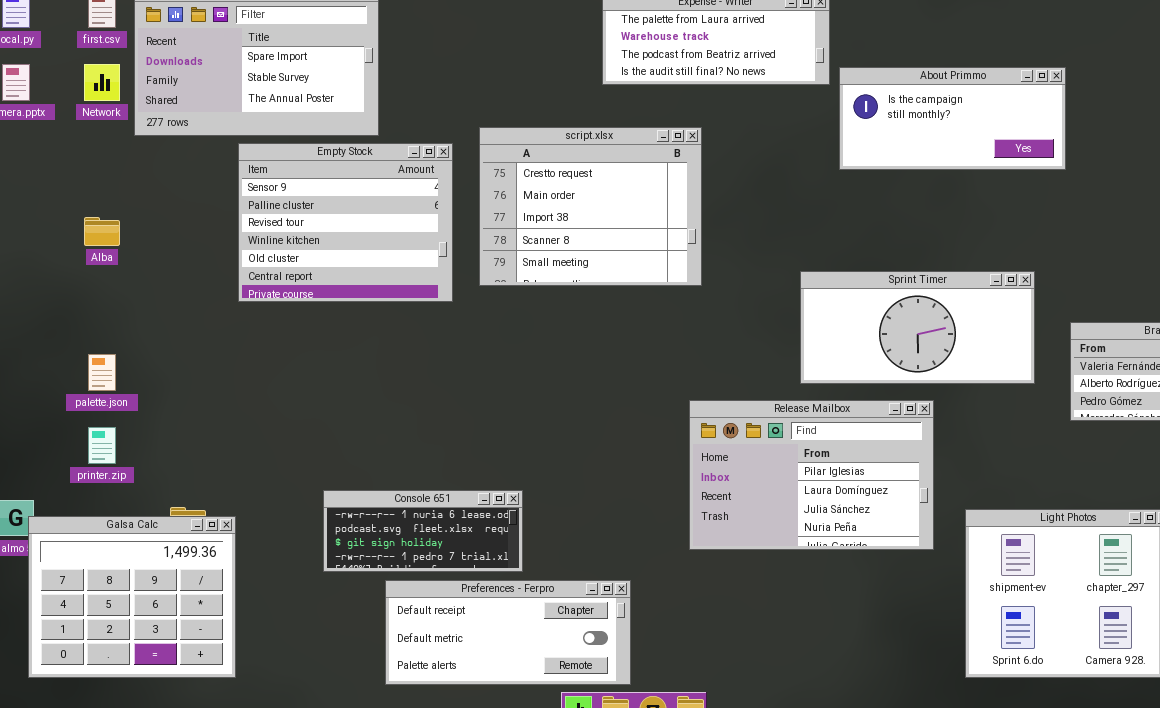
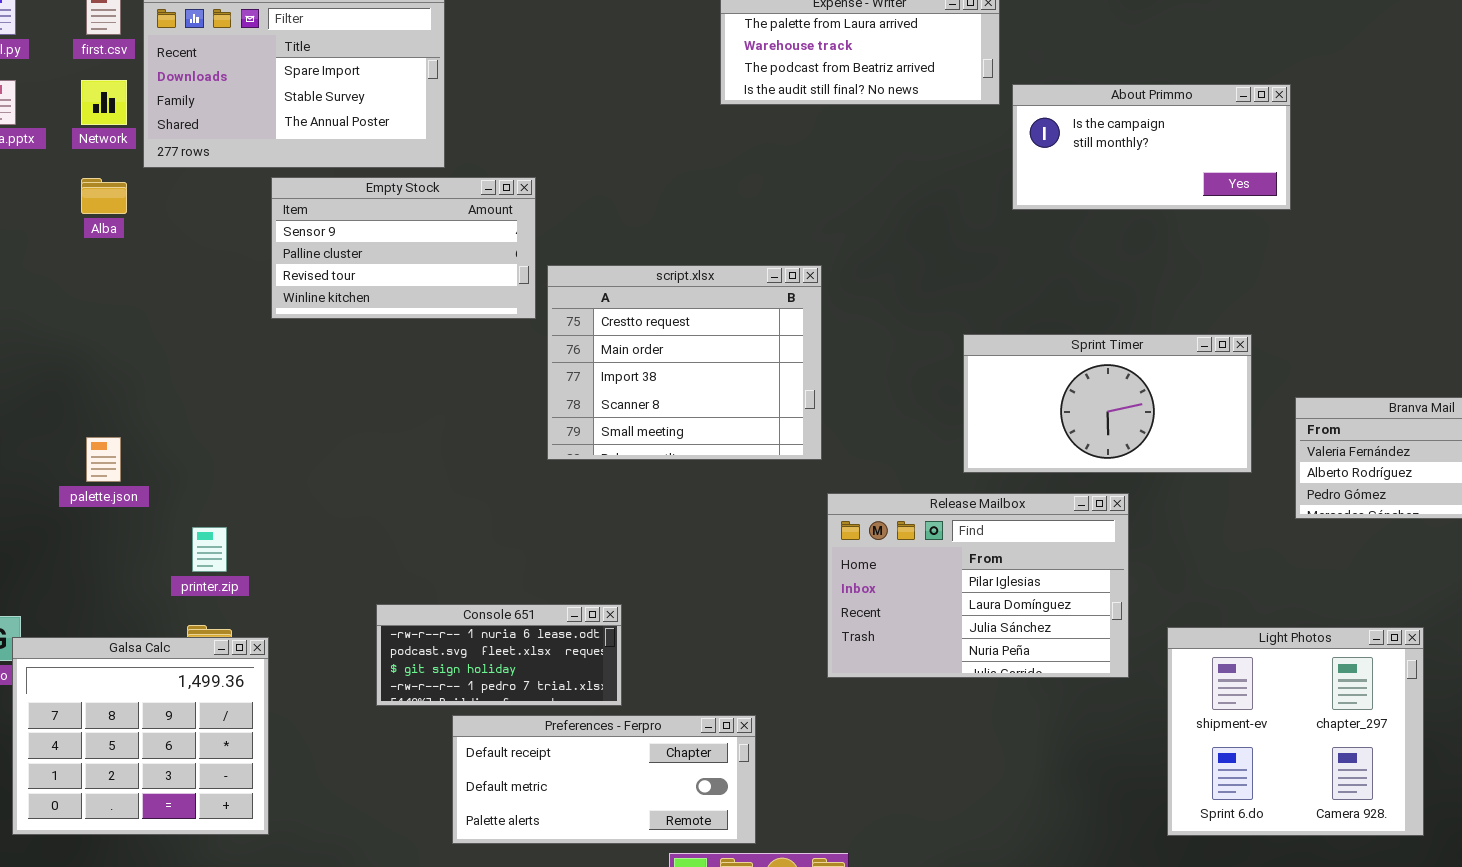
script.xlsx: [479,127,702,286] -> [547,265,822,460], moved
Empty Stock: [238,143,453,302] -> [271,177,536,319], resized
Alba: [84,217,120,246] -> [81,178,127,214], moved
printer.zip: [88,427,116,464] -> [192,527,227,572], moved

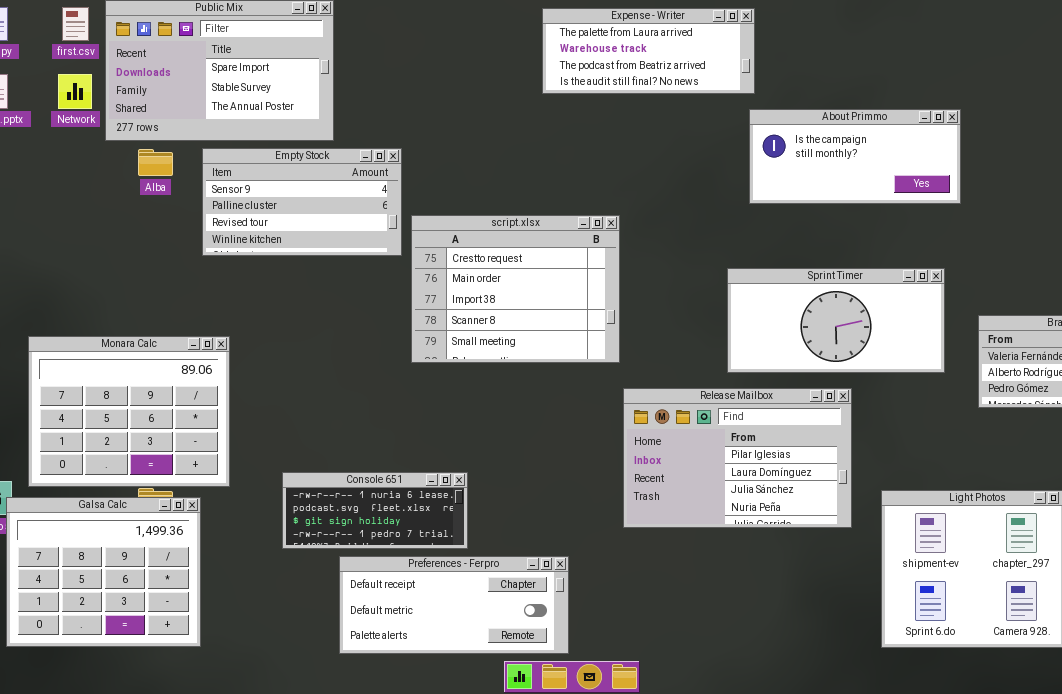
About Primmo: [1012,84,1291,210] -> [749,109,961,204], moved
Alba: [81,178,127,214] -> [138,149,173,176], moved
Monara Calc: none -> [28,336,230,487], opened

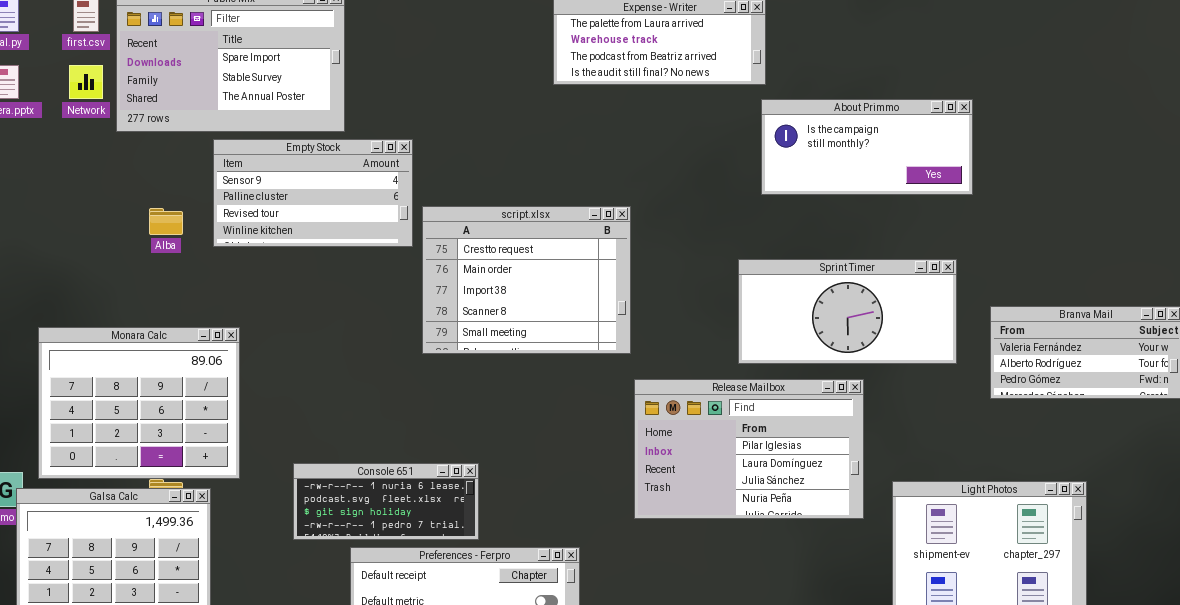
Alba: [138,149,173,176] -> [149,208,183,235], moved

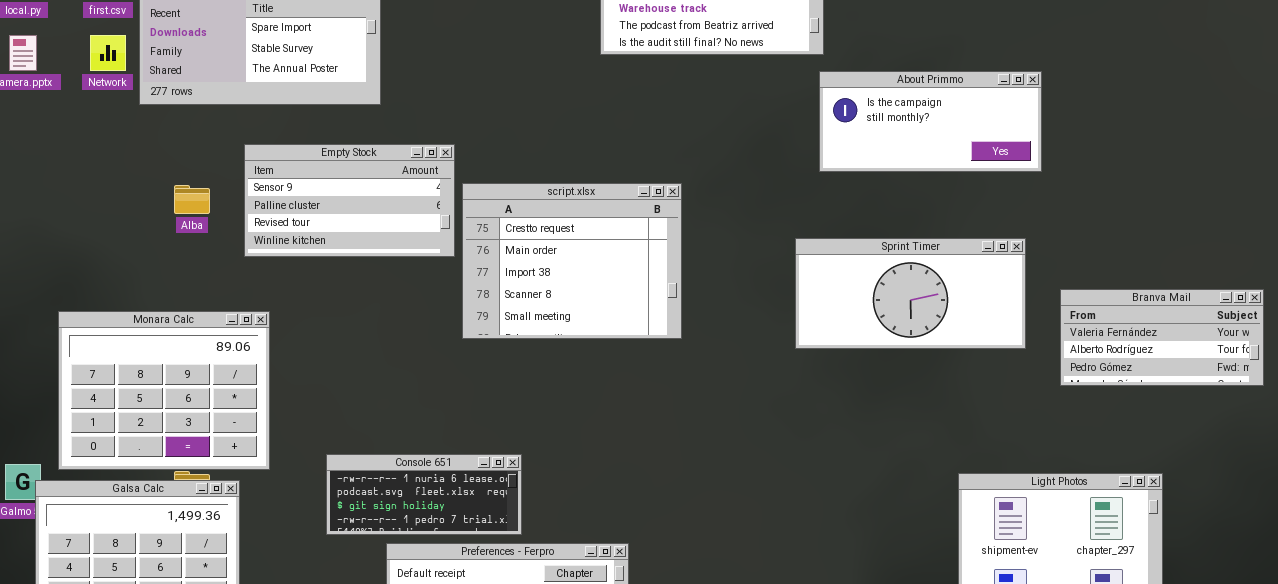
Empty Stock: [213,139,413,247] -> [244,144,455,257], moved
Release Mailbox: [634,379,864,519] -> none, closed

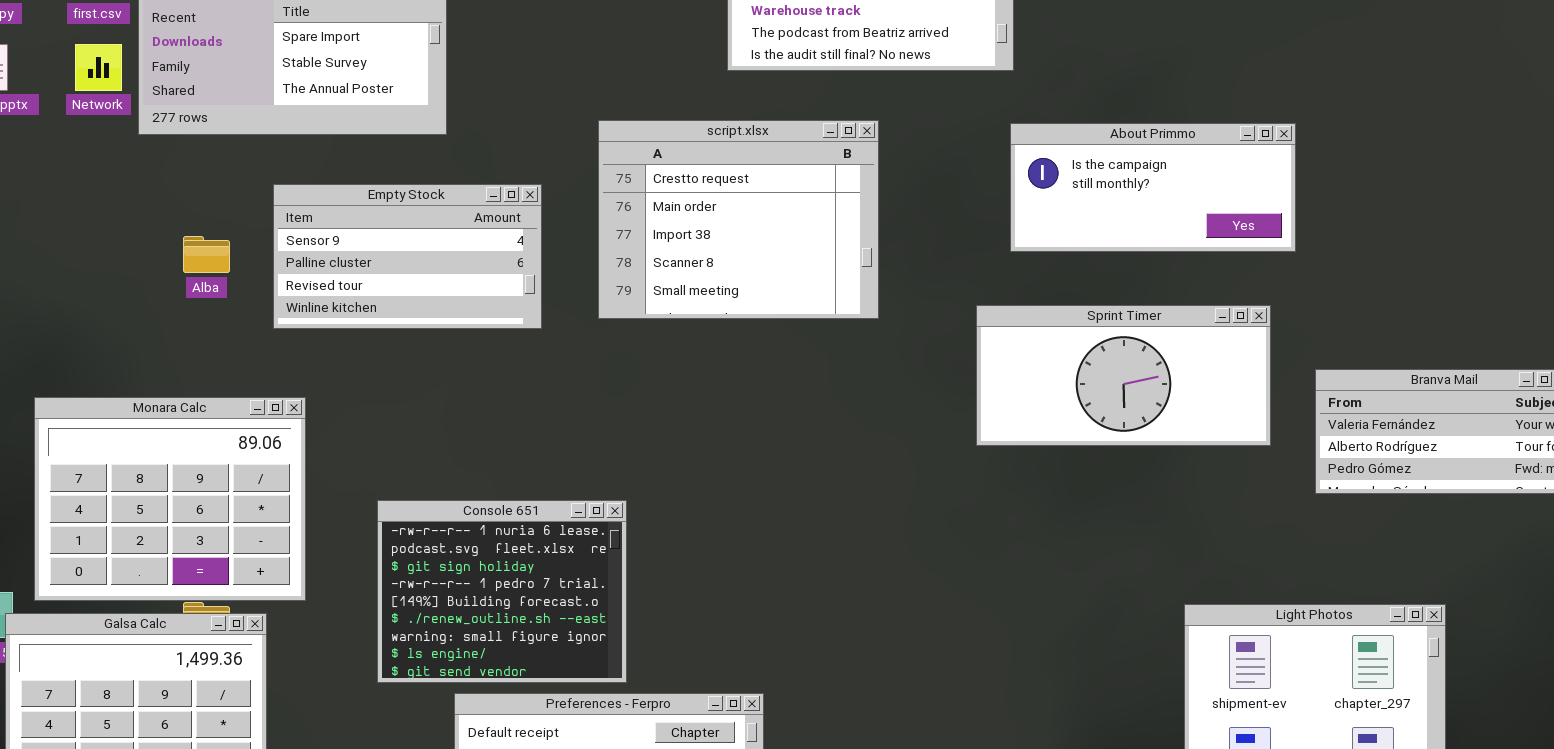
About Primmo: [819,71,1042,172] -> [1010,123,1296,252], moved
script.xlsx: [462,183,682,339] -> [598,120,879,319], moved
Console 651: [326,454,522,535] -> [377,500,627,683], resized

